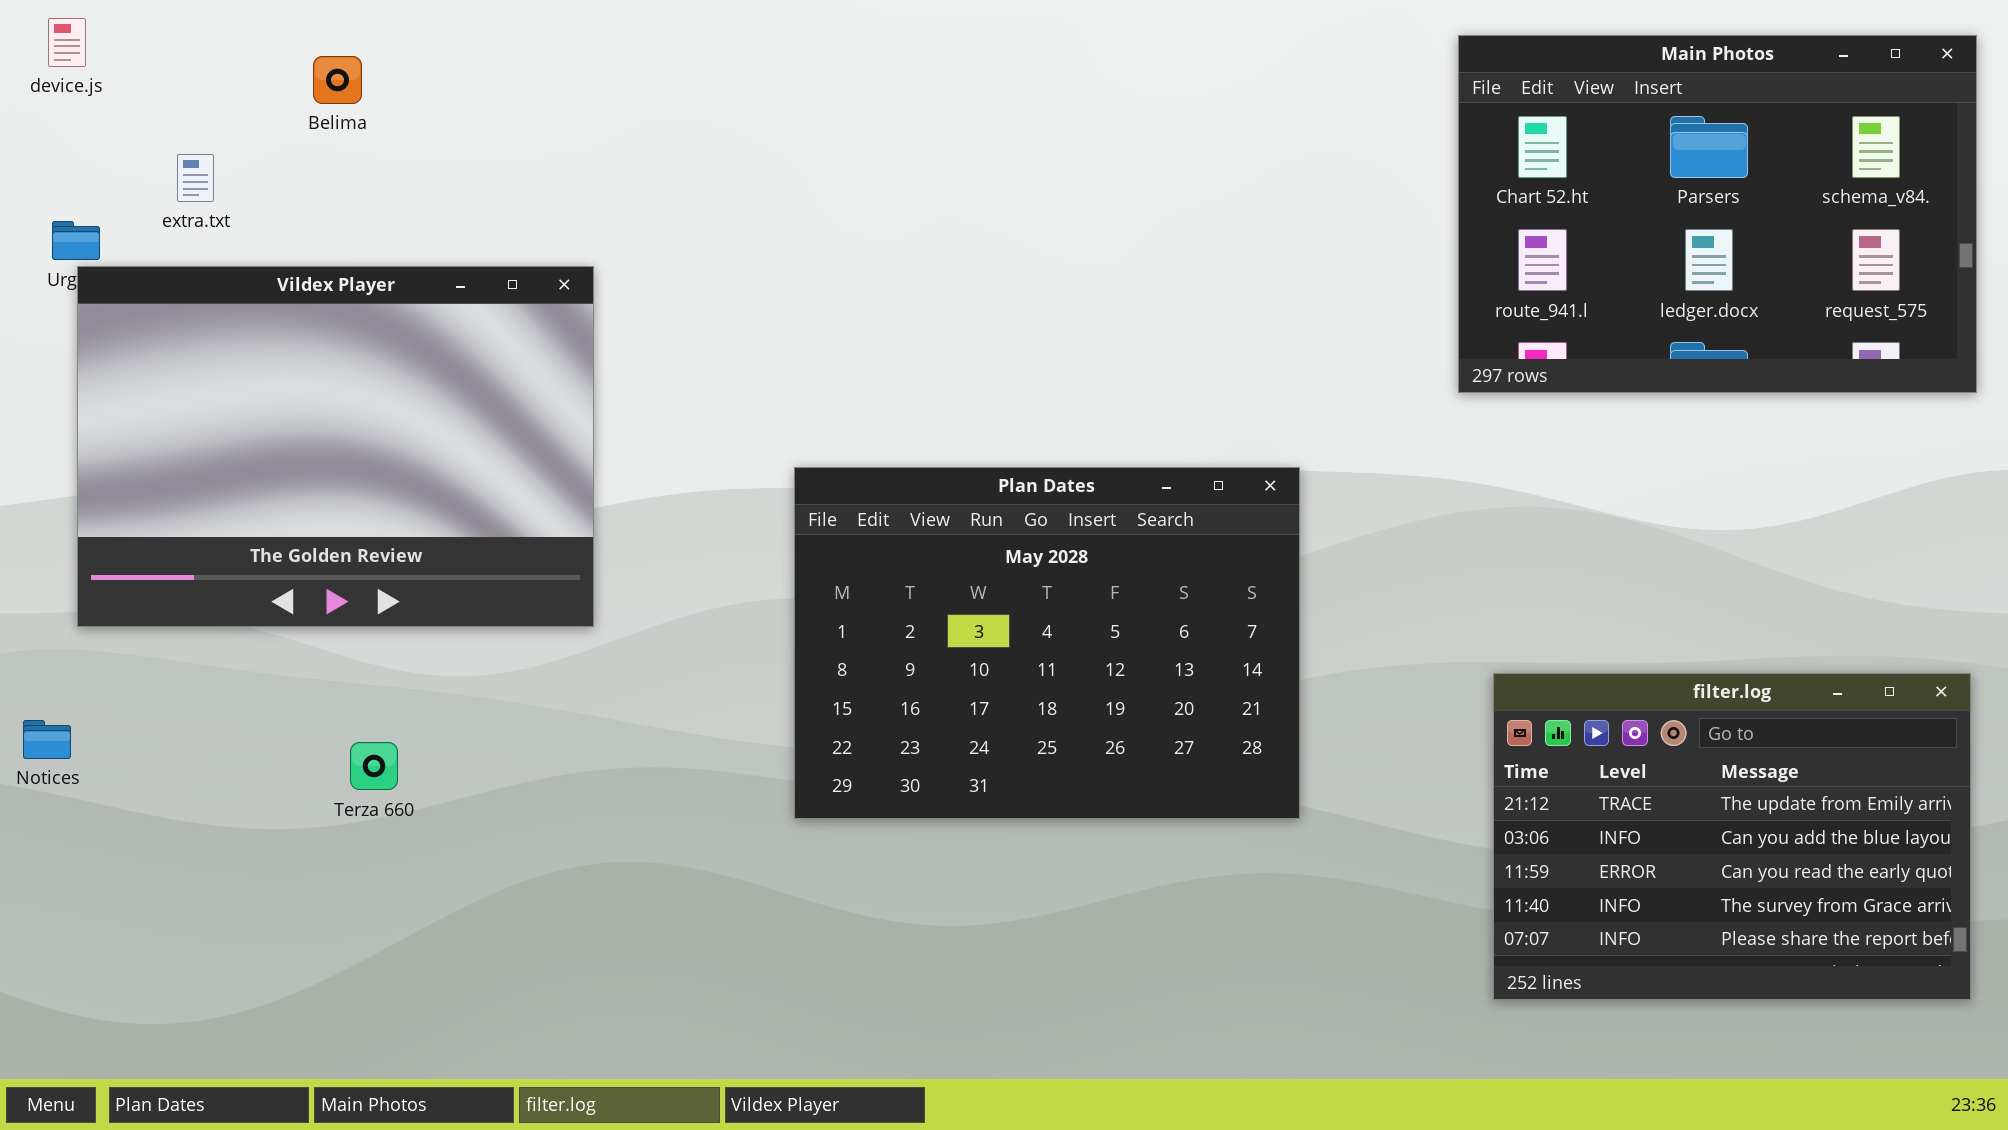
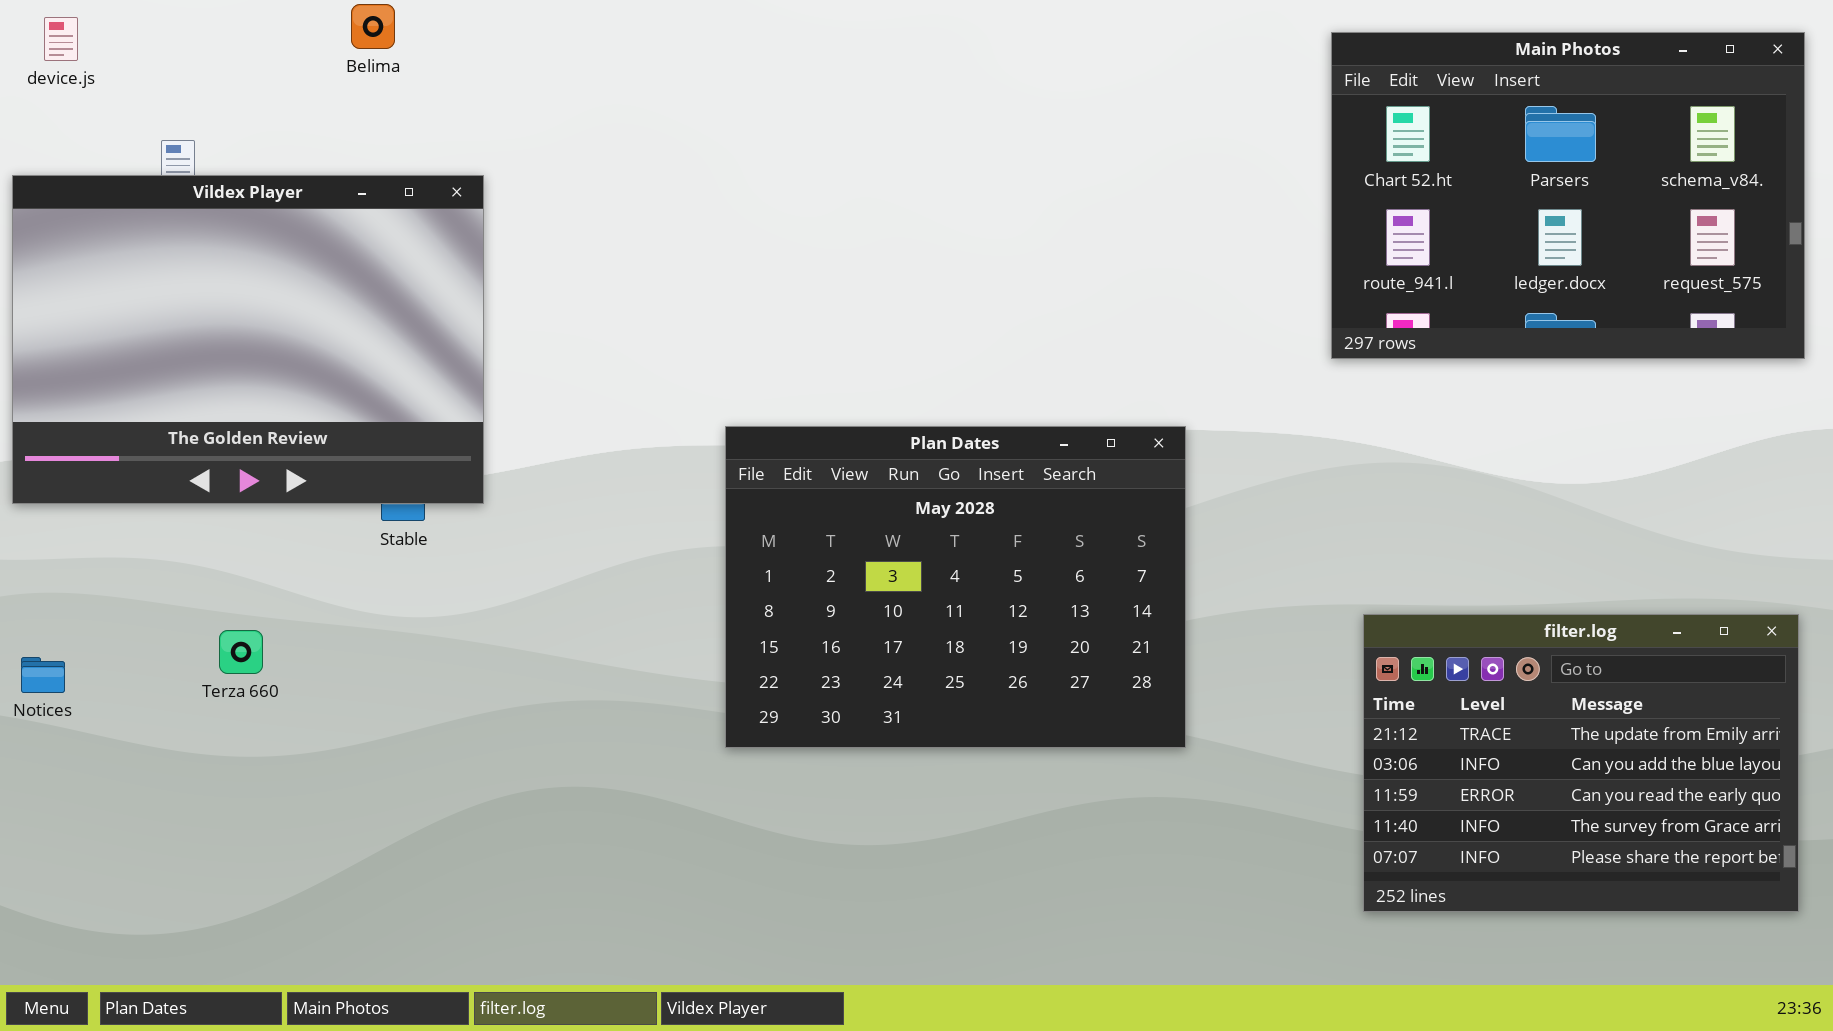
Belima: [313,56,362,104] -> [351,4,395,49], moved
Vildex Player: [77,266,594,627] -> [12,175,484,504], moved
Terza 660: [350,742,398,790] -> [219,630,263,674], moved

